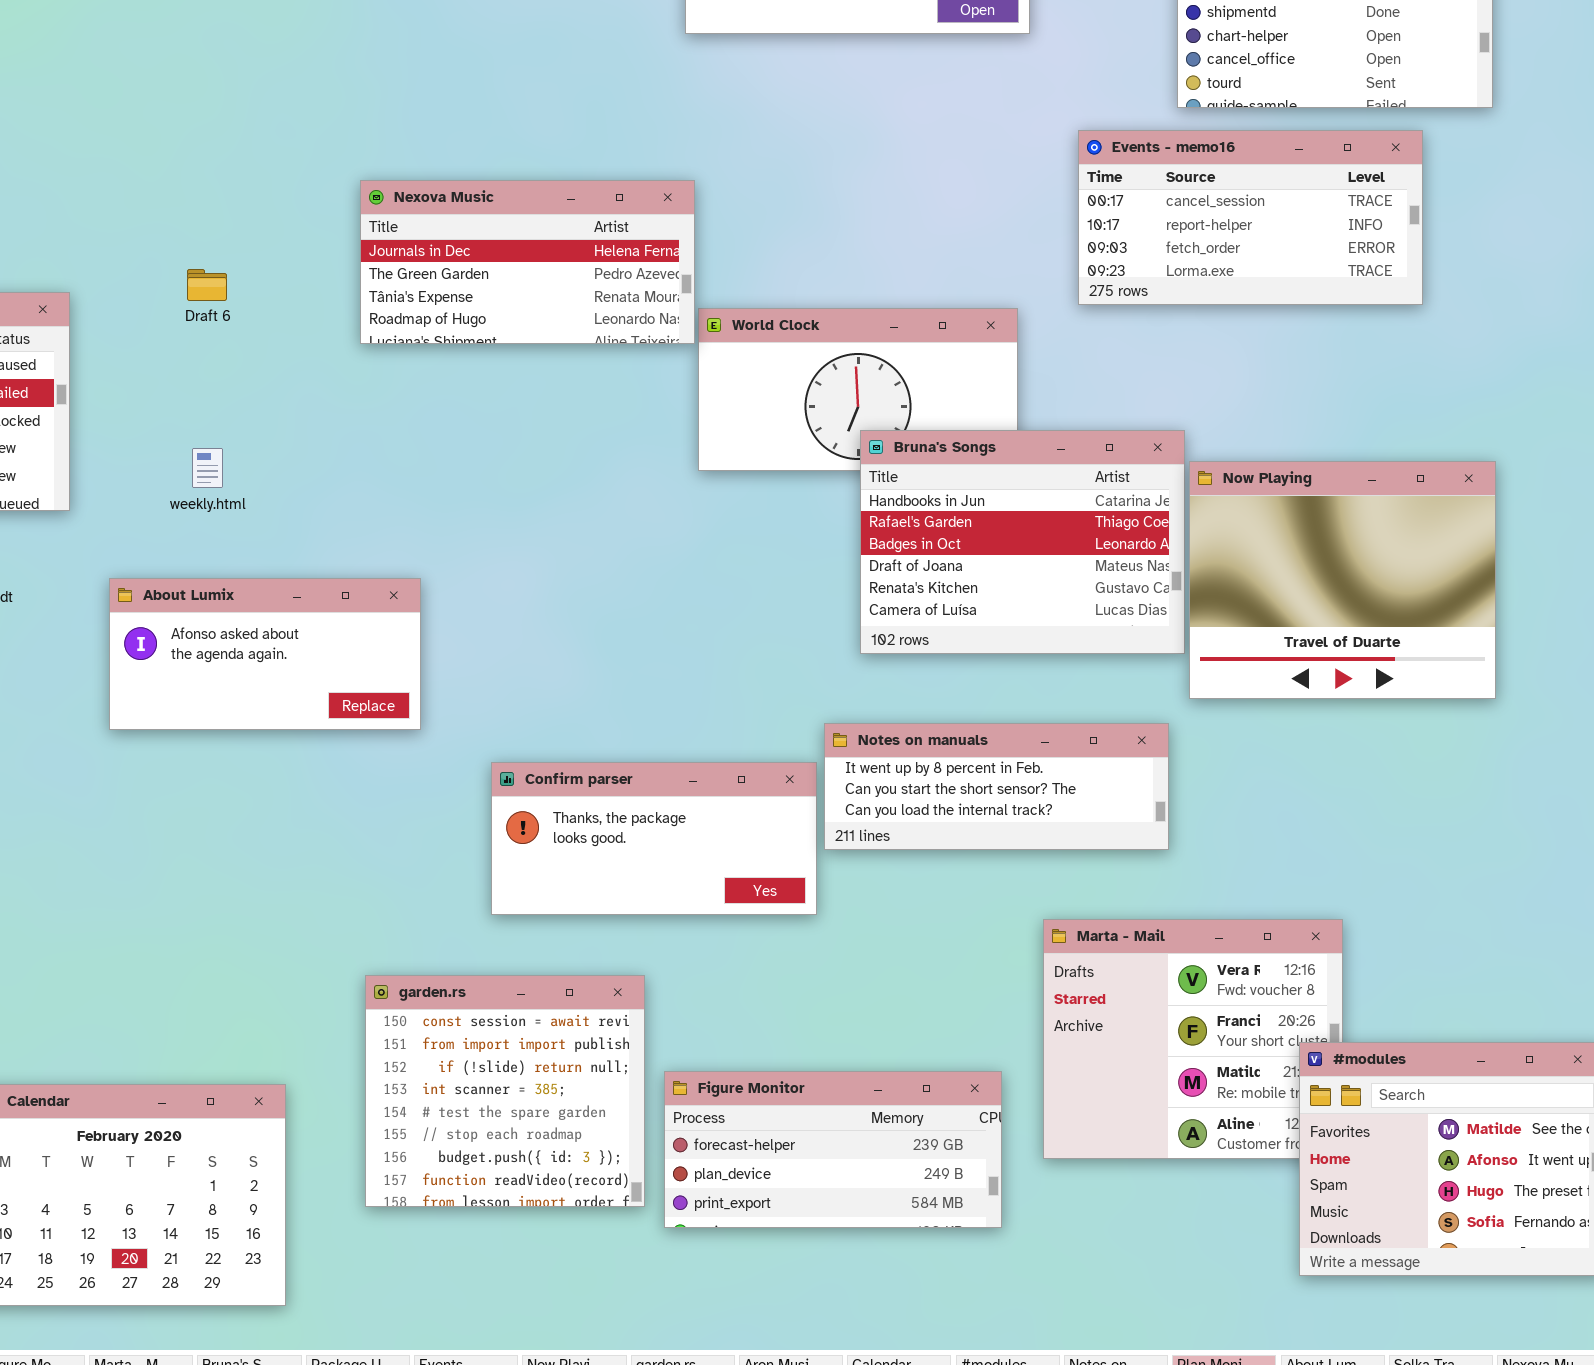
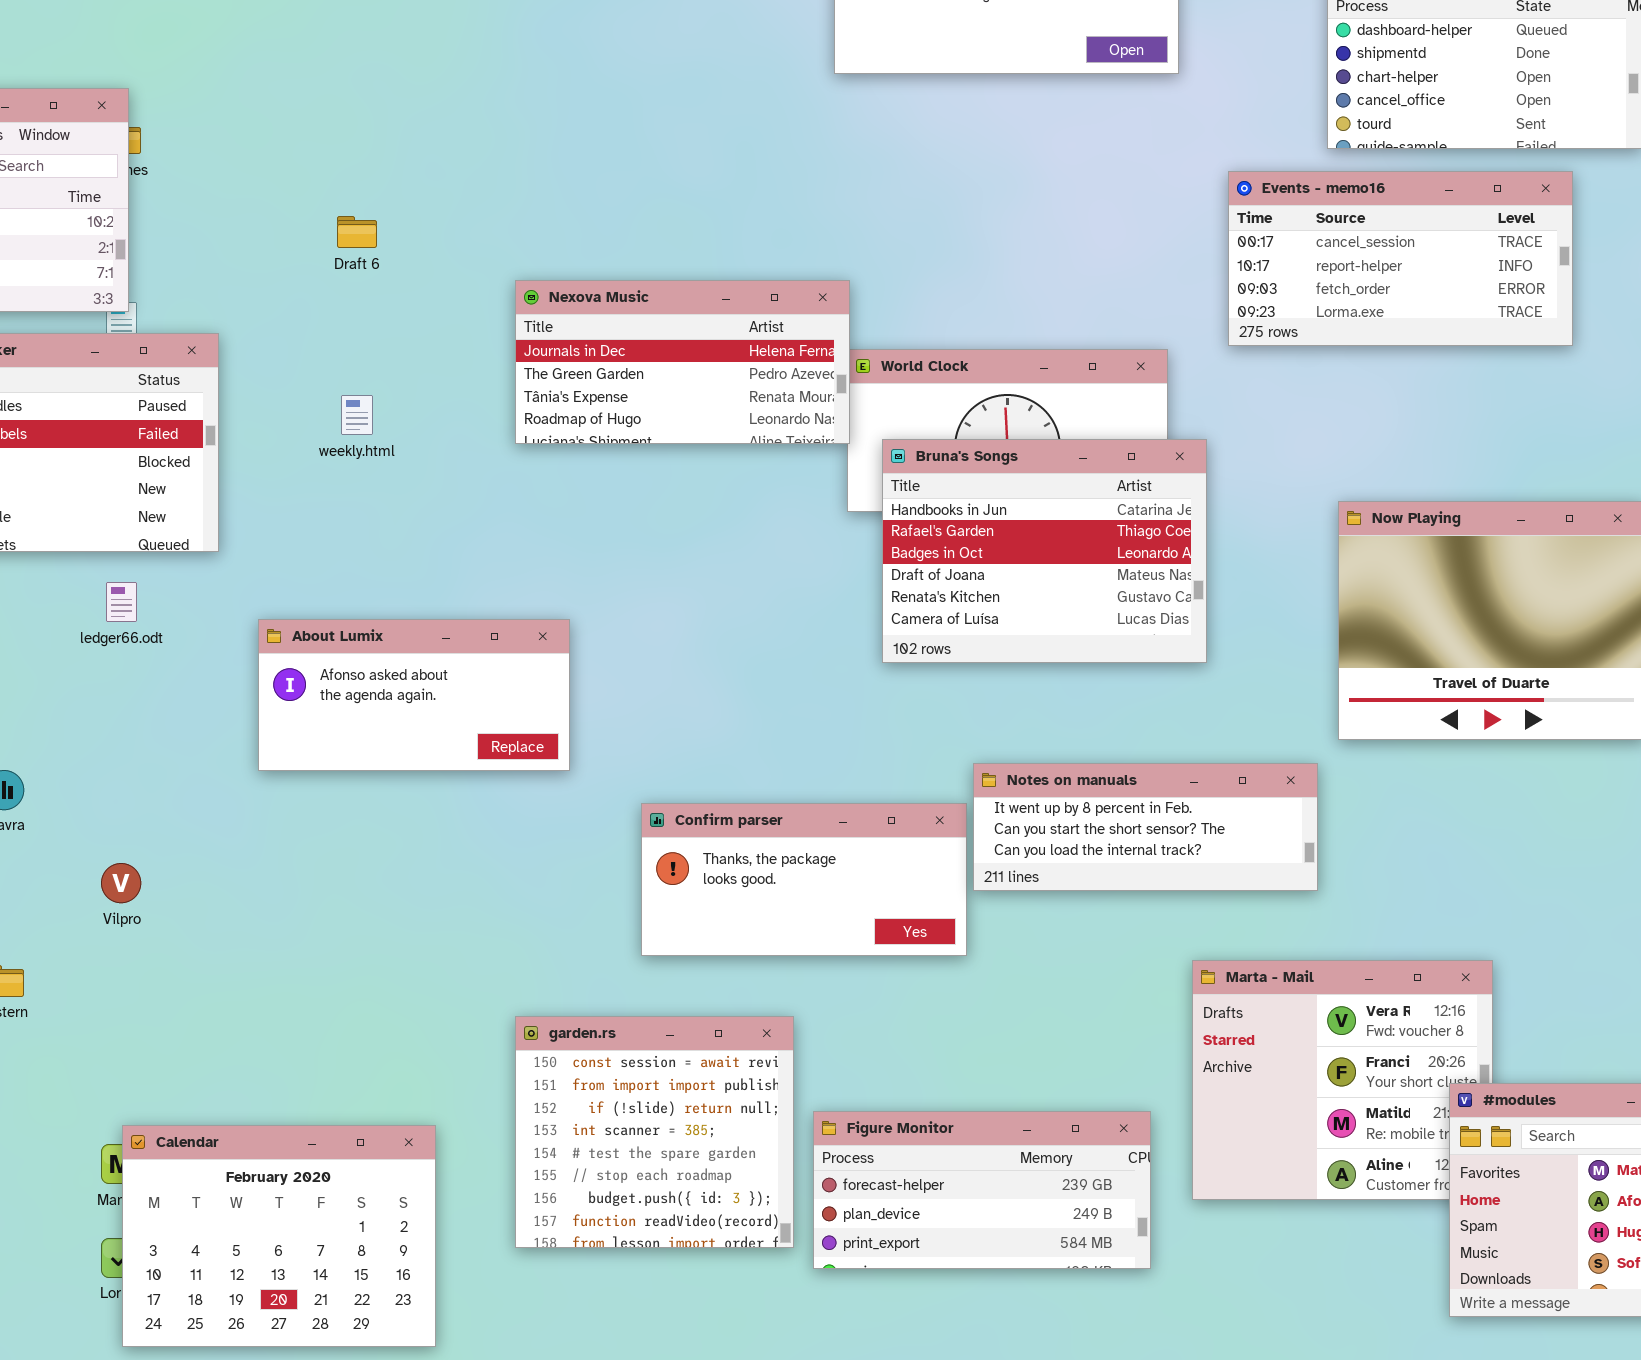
Nexova Music: [360,180,695,344] -> [515,280,850,444], moved
Draft 6: [187,269,227,301] -> [337,216,377,248], moved
Bruna's Songs: [860,430,1185,654] -> [882,439,1207,663], moved
weekly.html: [192,448,223,488] -> [341,395,373,435], moved

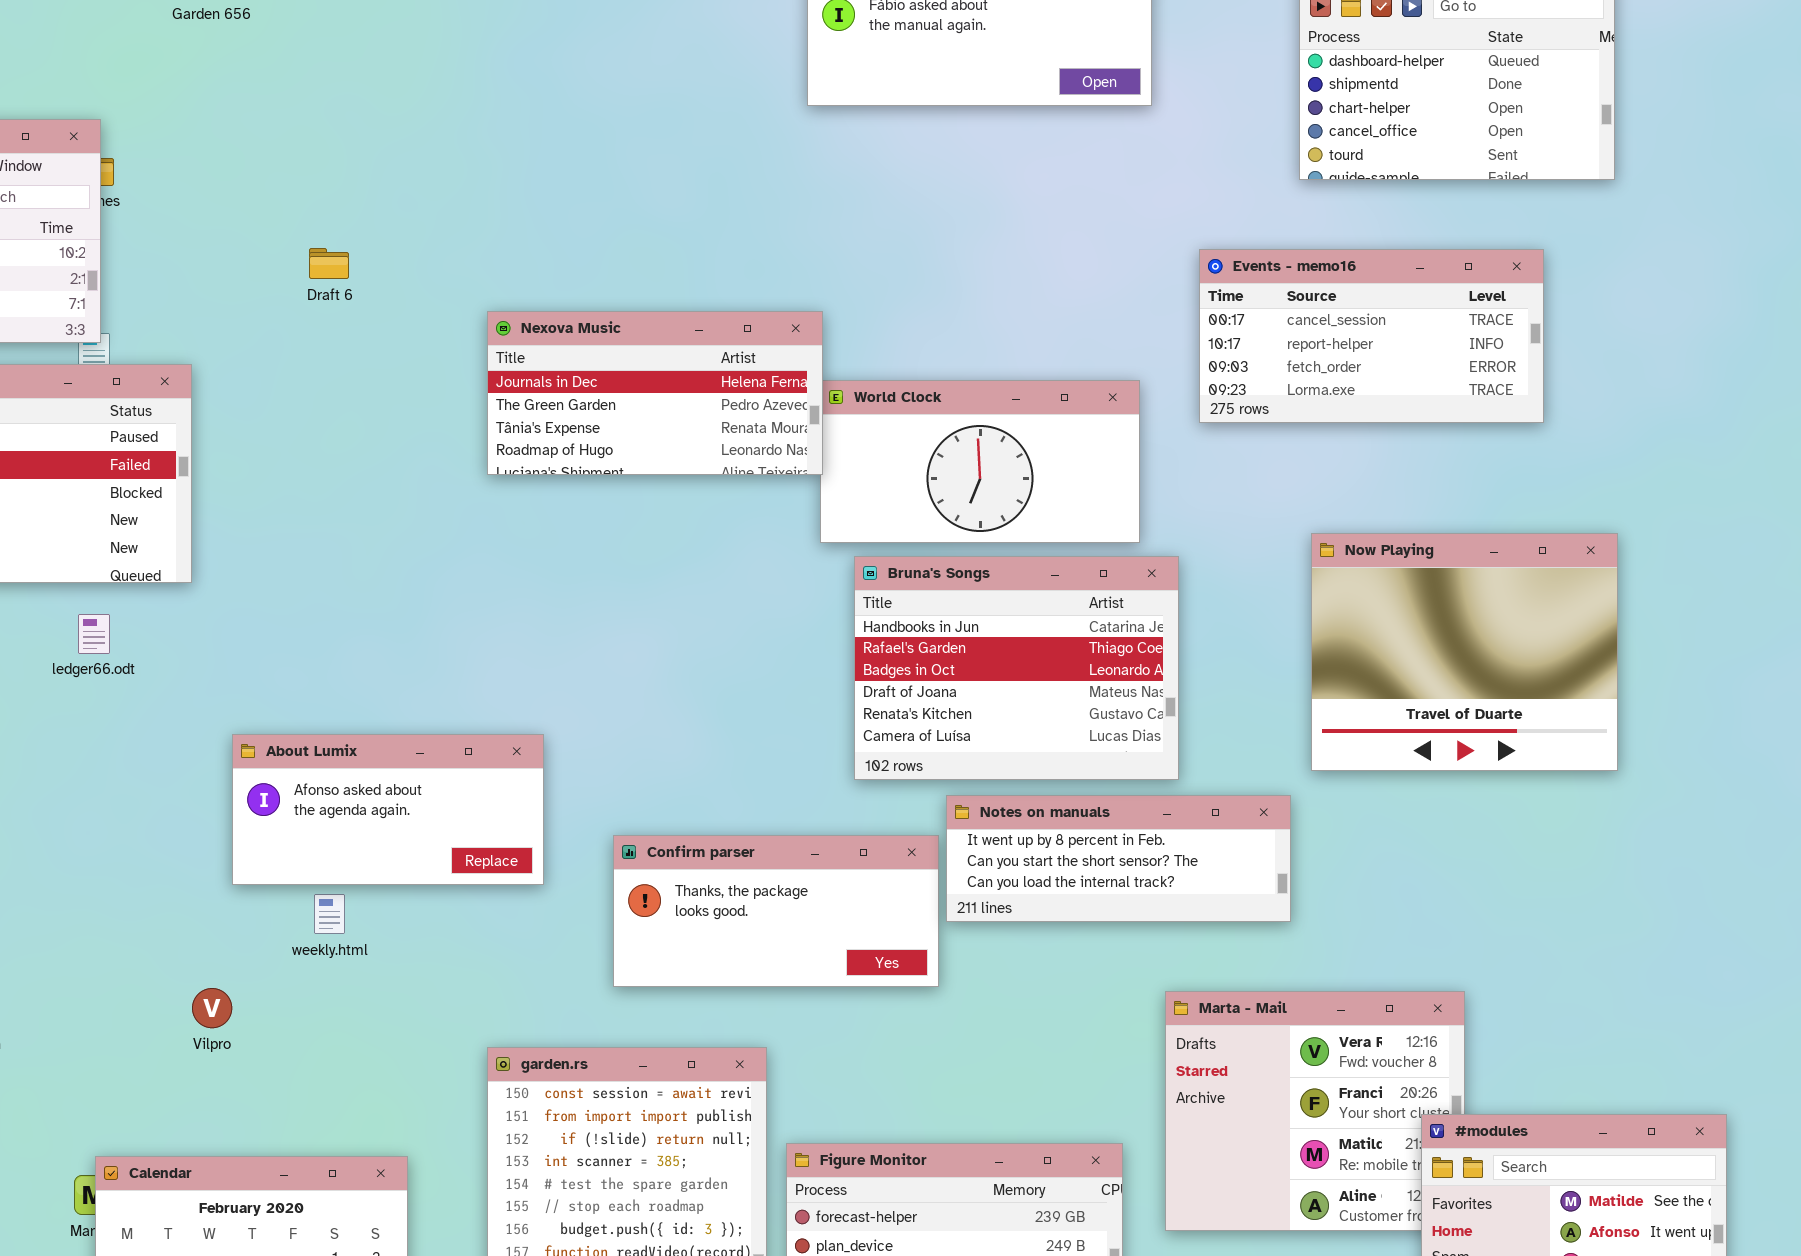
Events - memo16: [1228,171,1573,346] -> [1199,249,1544,423], moved
weekly.html: [341,395,373,435] -> [314,894,345,934], moved
Bruna's Songs: [882,439,1207,663] -> [854,556,1179,780], moved
About Lumix: [258,619,570,771] -> [232,734,544,885], moved
Vilpro: [101,863,141,903] -> [192,988,232,1028], moved

